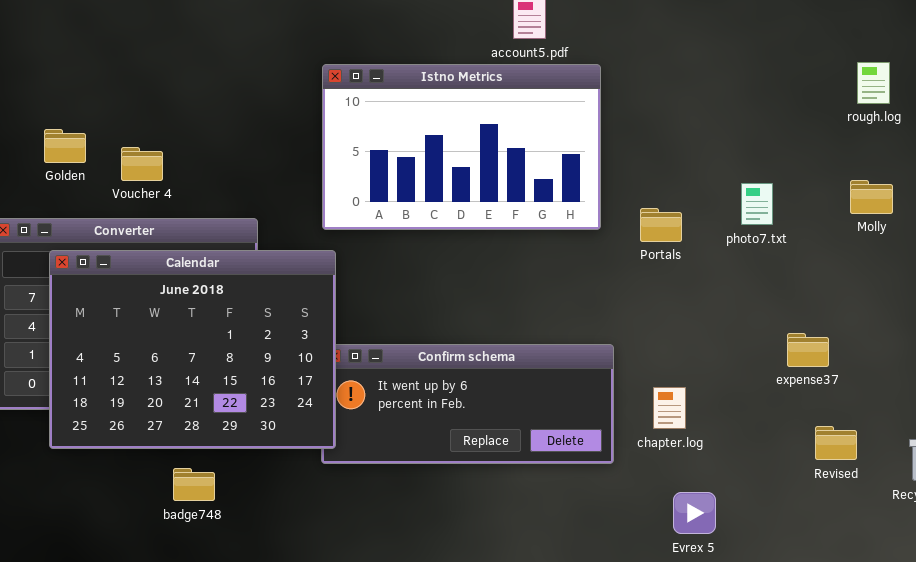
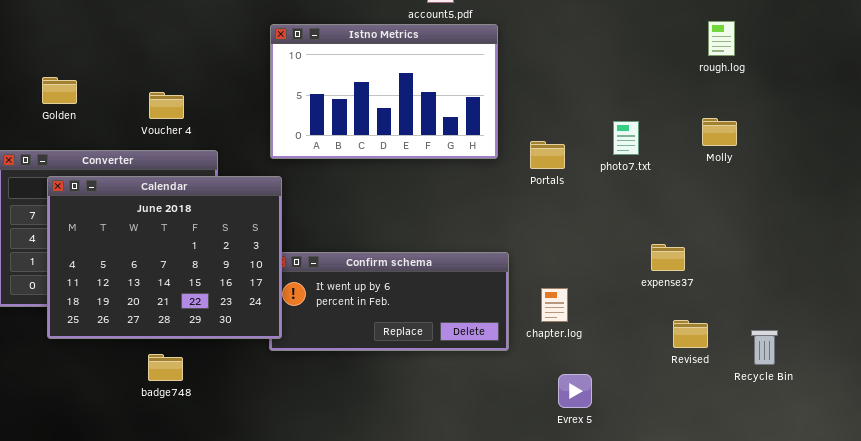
Voucher 4: [121,147,163,181] -> [149,92,184,119], moved

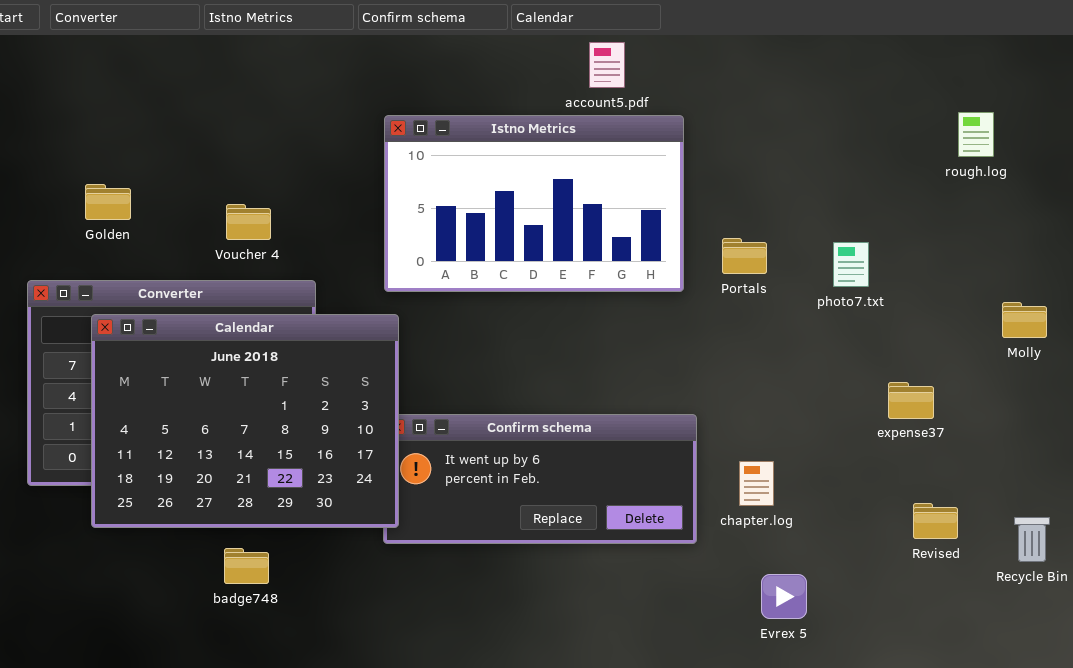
Molly: [702,118,737,146] -> [1002,302,1047,338], moved
Portals: [530,141,565,169] -> [722,238,767,274], moved
expense37: [651,244,685,271] -> [888,382,934,419], moved

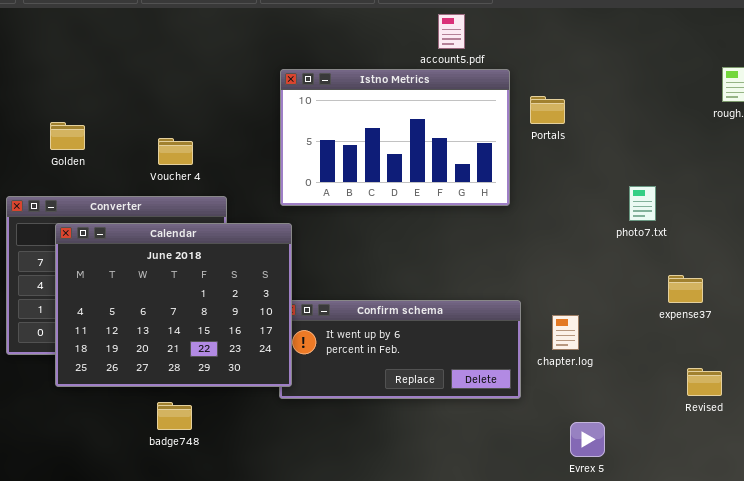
Portals: [722,238,767,274] -> [530,96,565,124], moved
photo7.txt: [833,242,869,287] -> [629,186,656,221], moved
chapter.log: [739,461,774,506] -> [552,315,579,350], moved

